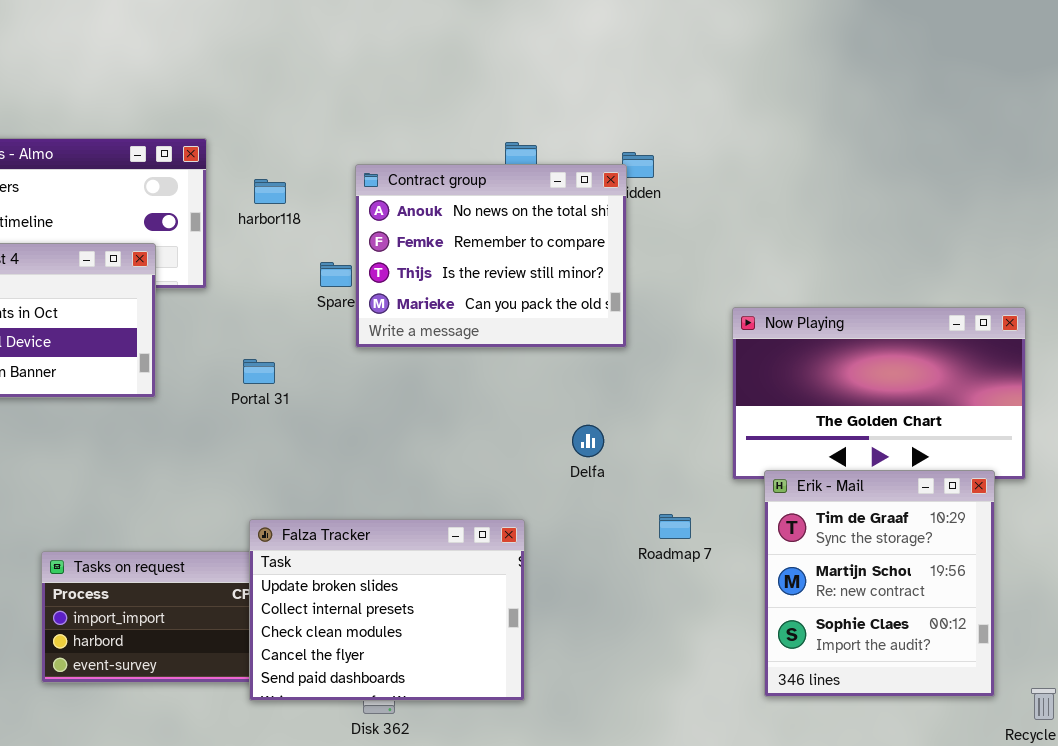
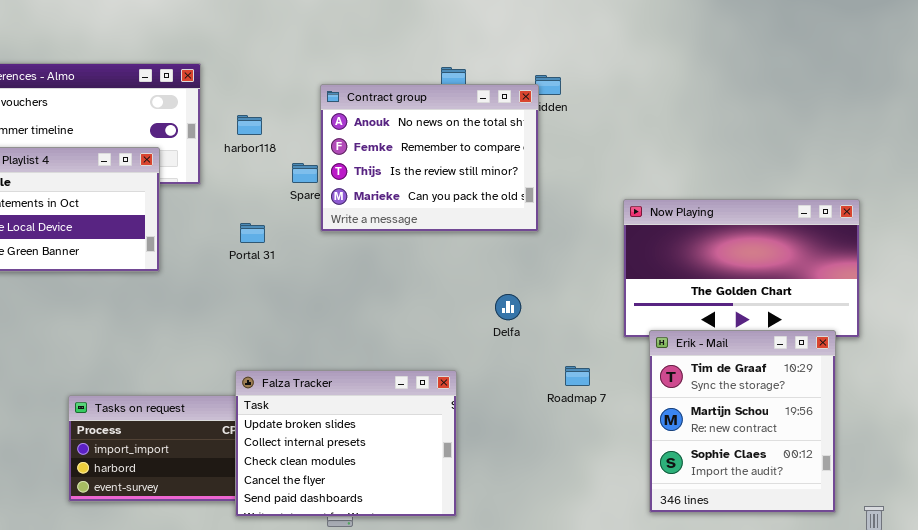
harbor118: [254,179,286,204] -> [237,115,262,135], moved
Portal 31: [243,359,275,384] -> [240,223,265,243], moved

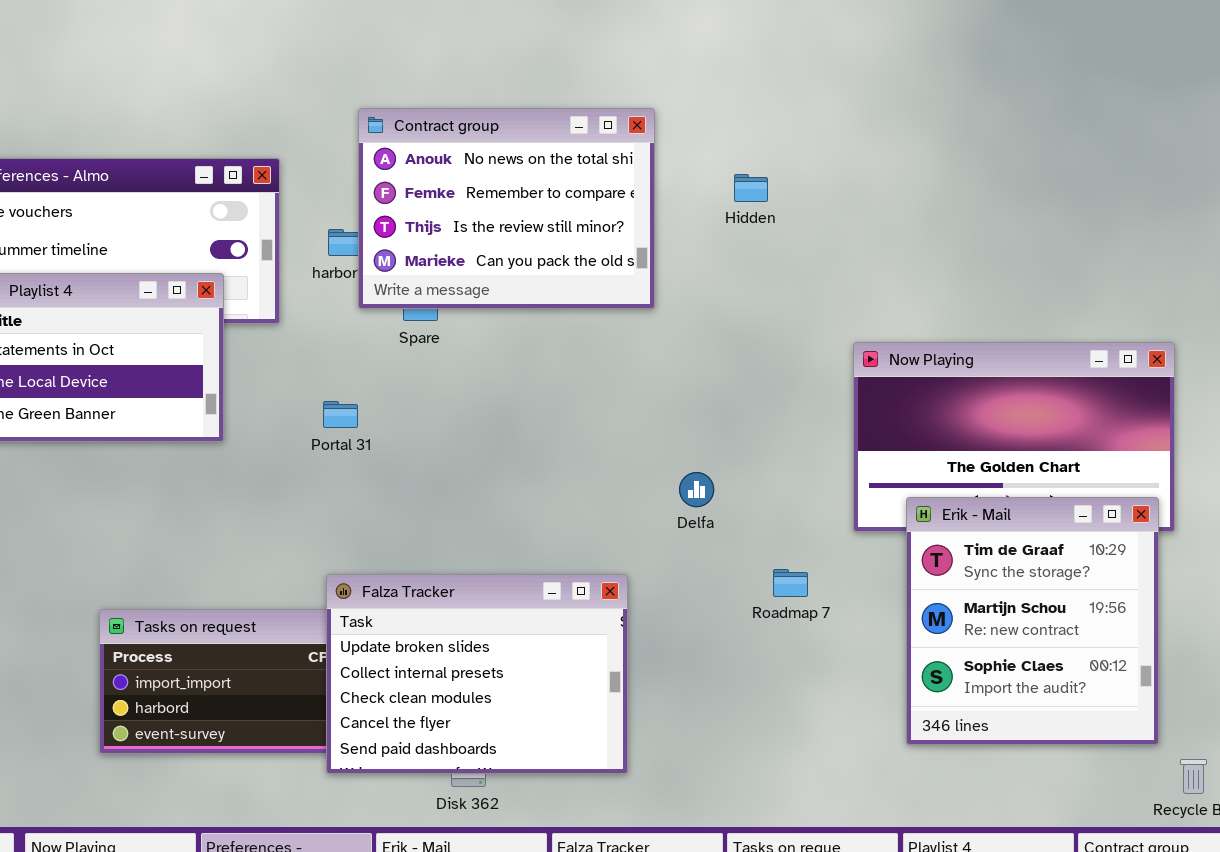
Contract group: [320,84,539,232] -> [358,108,655,309], moved
Portal 31: [240,223,265,243] -> [323,401,358,428], moved
Erik - Mail: [649,330,836,513] -> [906,497,1159,745], moved

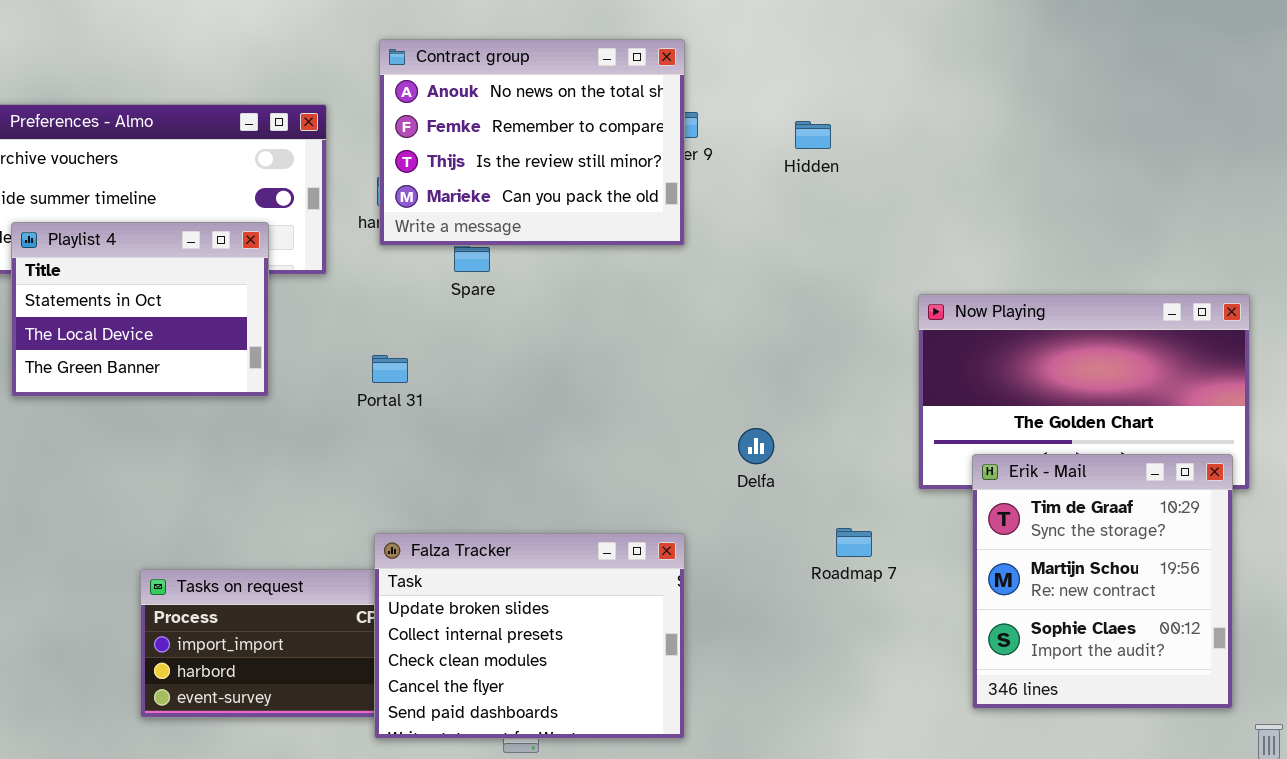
Contract group: [358,108,655,309] -> [379,39,685,246], moved

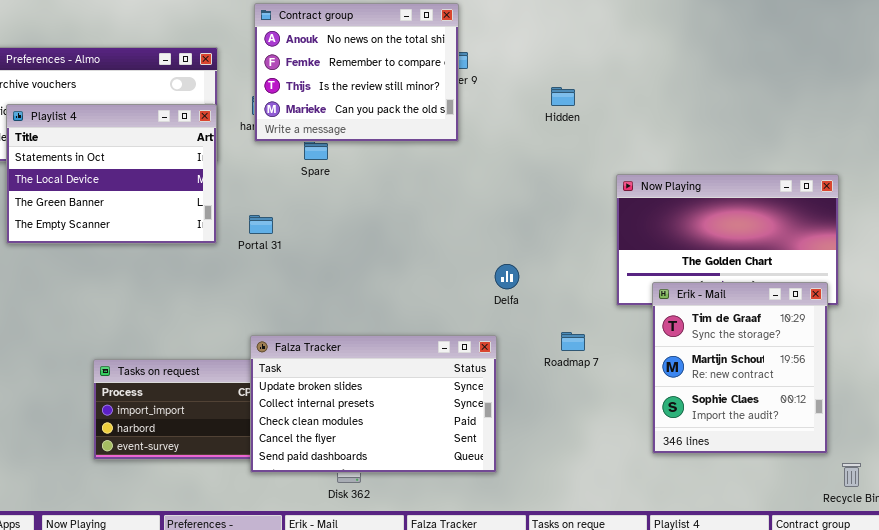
Hidden: [795,121,831,149] -> [551,87,575,106], moved
Playlist 4: [11,222,269,397] -> [6,104,217,244], resized
Falza Tracker: [374,533,685,739] -> [250,335,497,473], resized

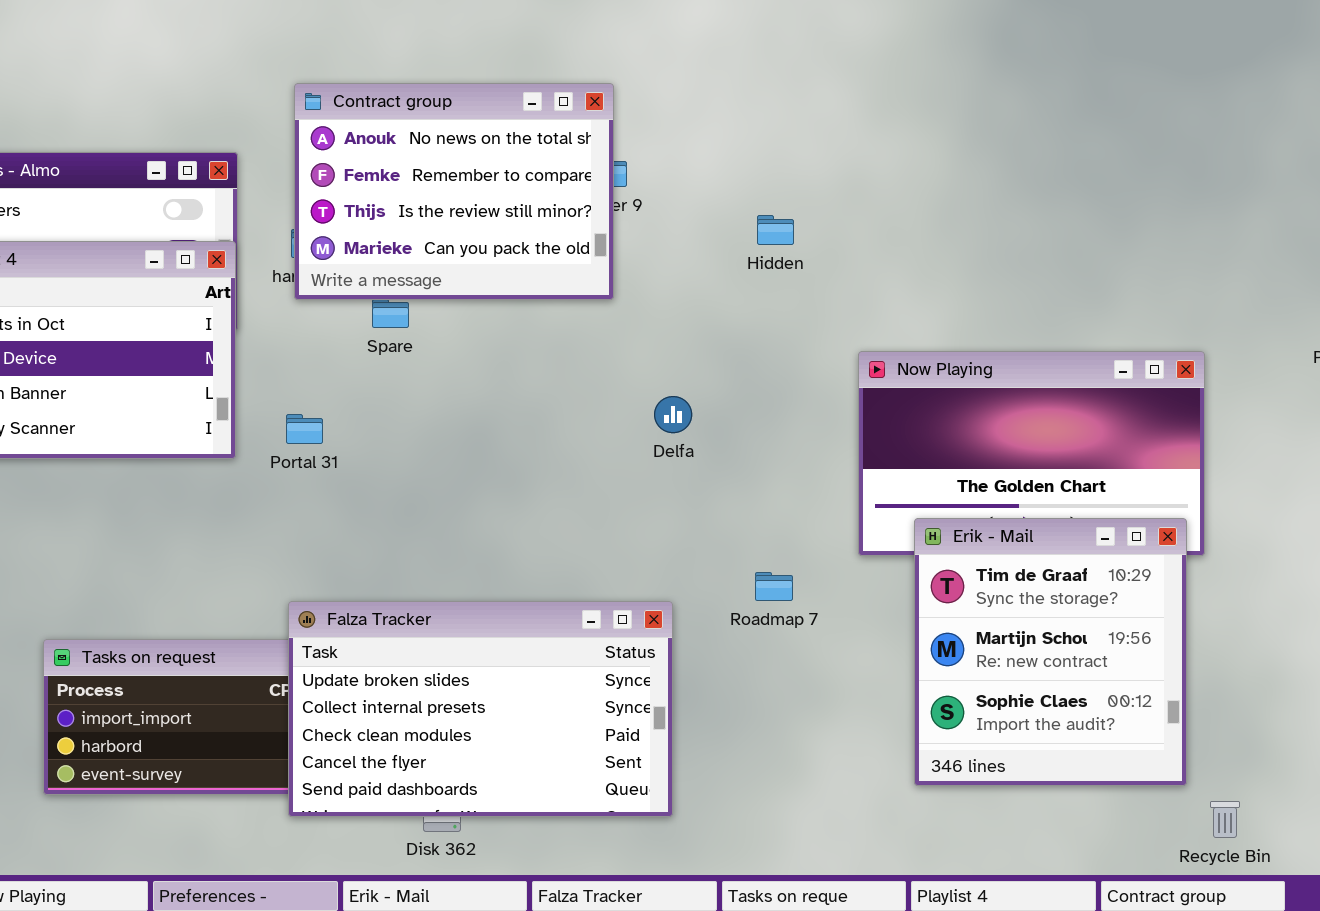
Delfa: [495,264,519,289] -> [654,396,692,433], moved
Roadmap 7: [561,332,585,351] -> [755,572,793,601], moved

